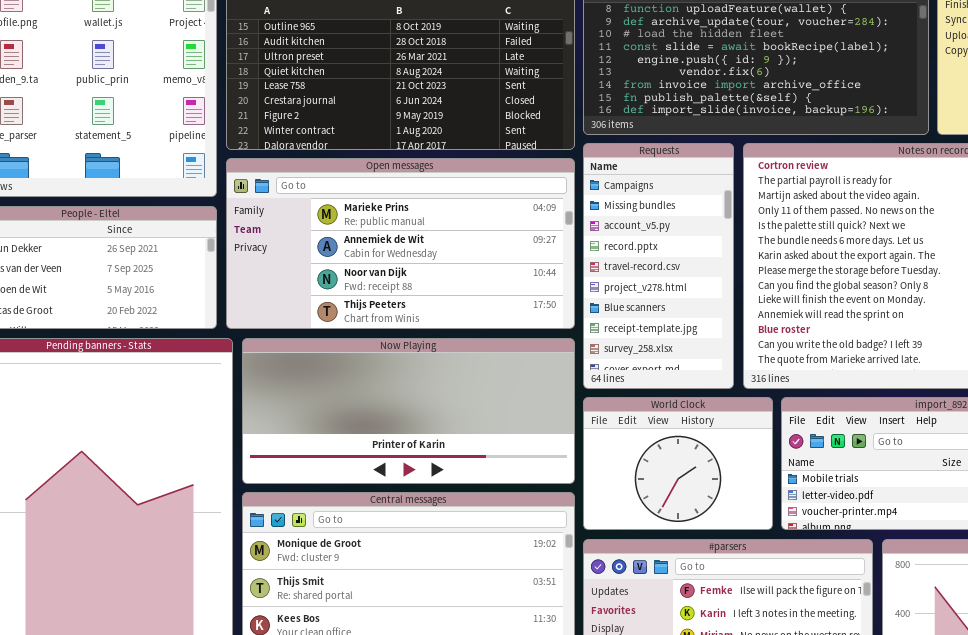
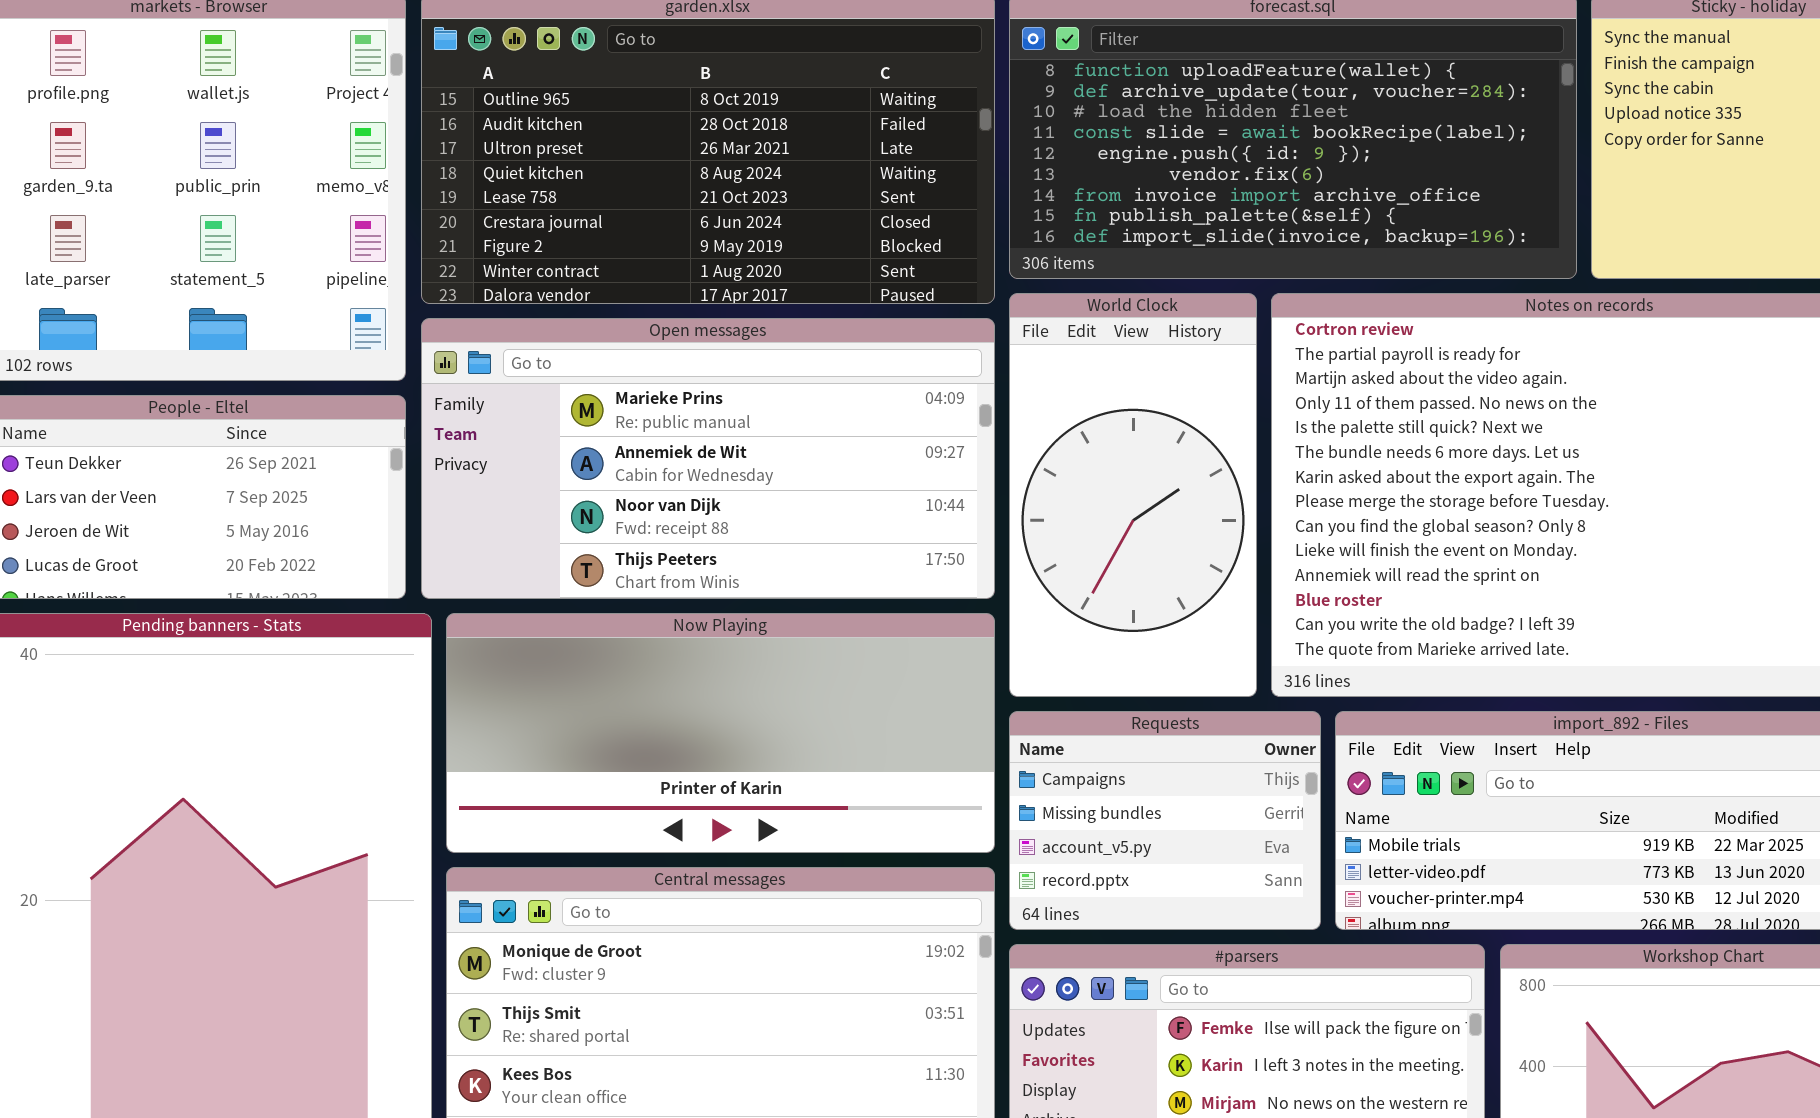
Requests: [583,143,734,389] -> [1009,711,1321,930], moved, resized
World Clock: [583,397,773,530] -> [1009,293,1257,697], moved, resized

